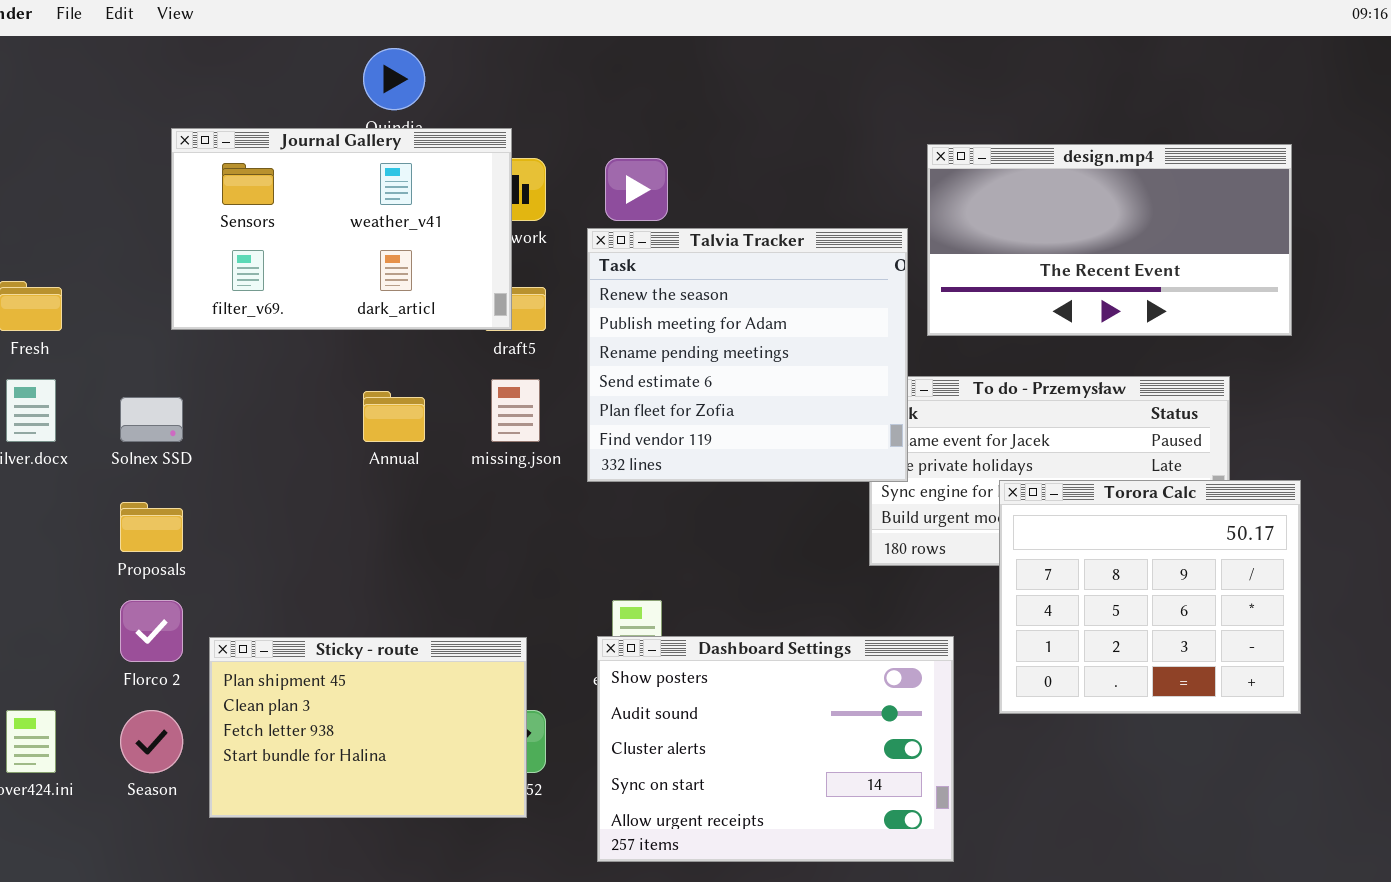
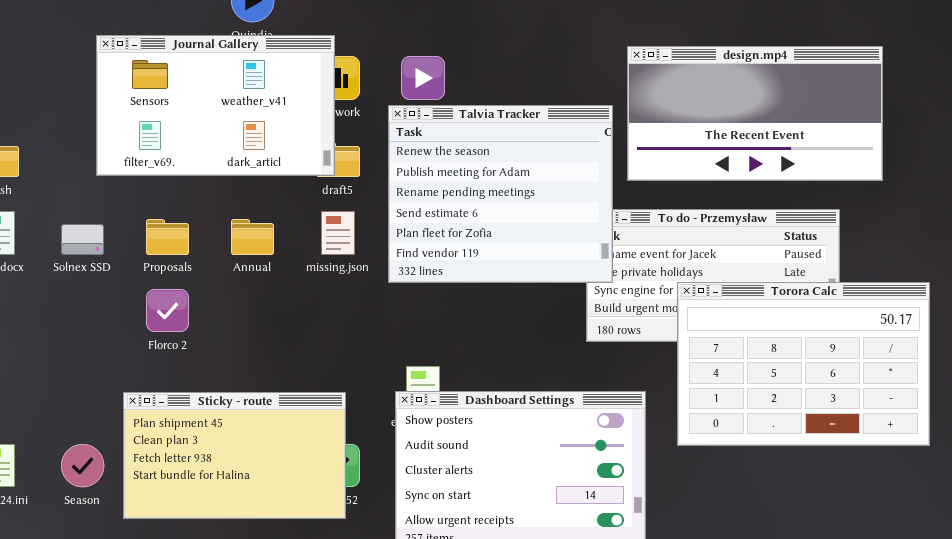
Torora Calc: [999,480,1301,714] -> [677,282,930,446], resized
Proposals: [120,502,183,552] -> [146,219,189,255], moved
Florco 2: [120,600,183,662] -> [146,289,189,332], moved

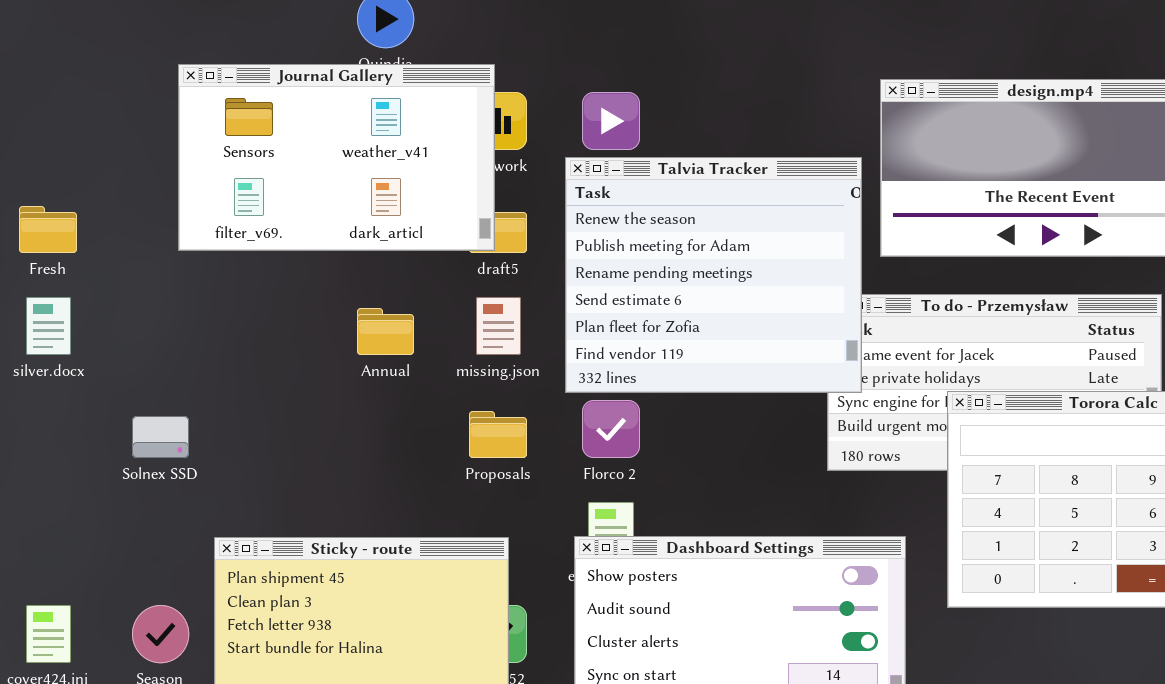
Proposals: [146,219,189,255] -> [469,411,527,458], moved
Solnex SSD: [61,224,104,255] -> [132,416,189,458], moved
Florco 2: [146,289,189,332] -> [582,400,640,458], moved

